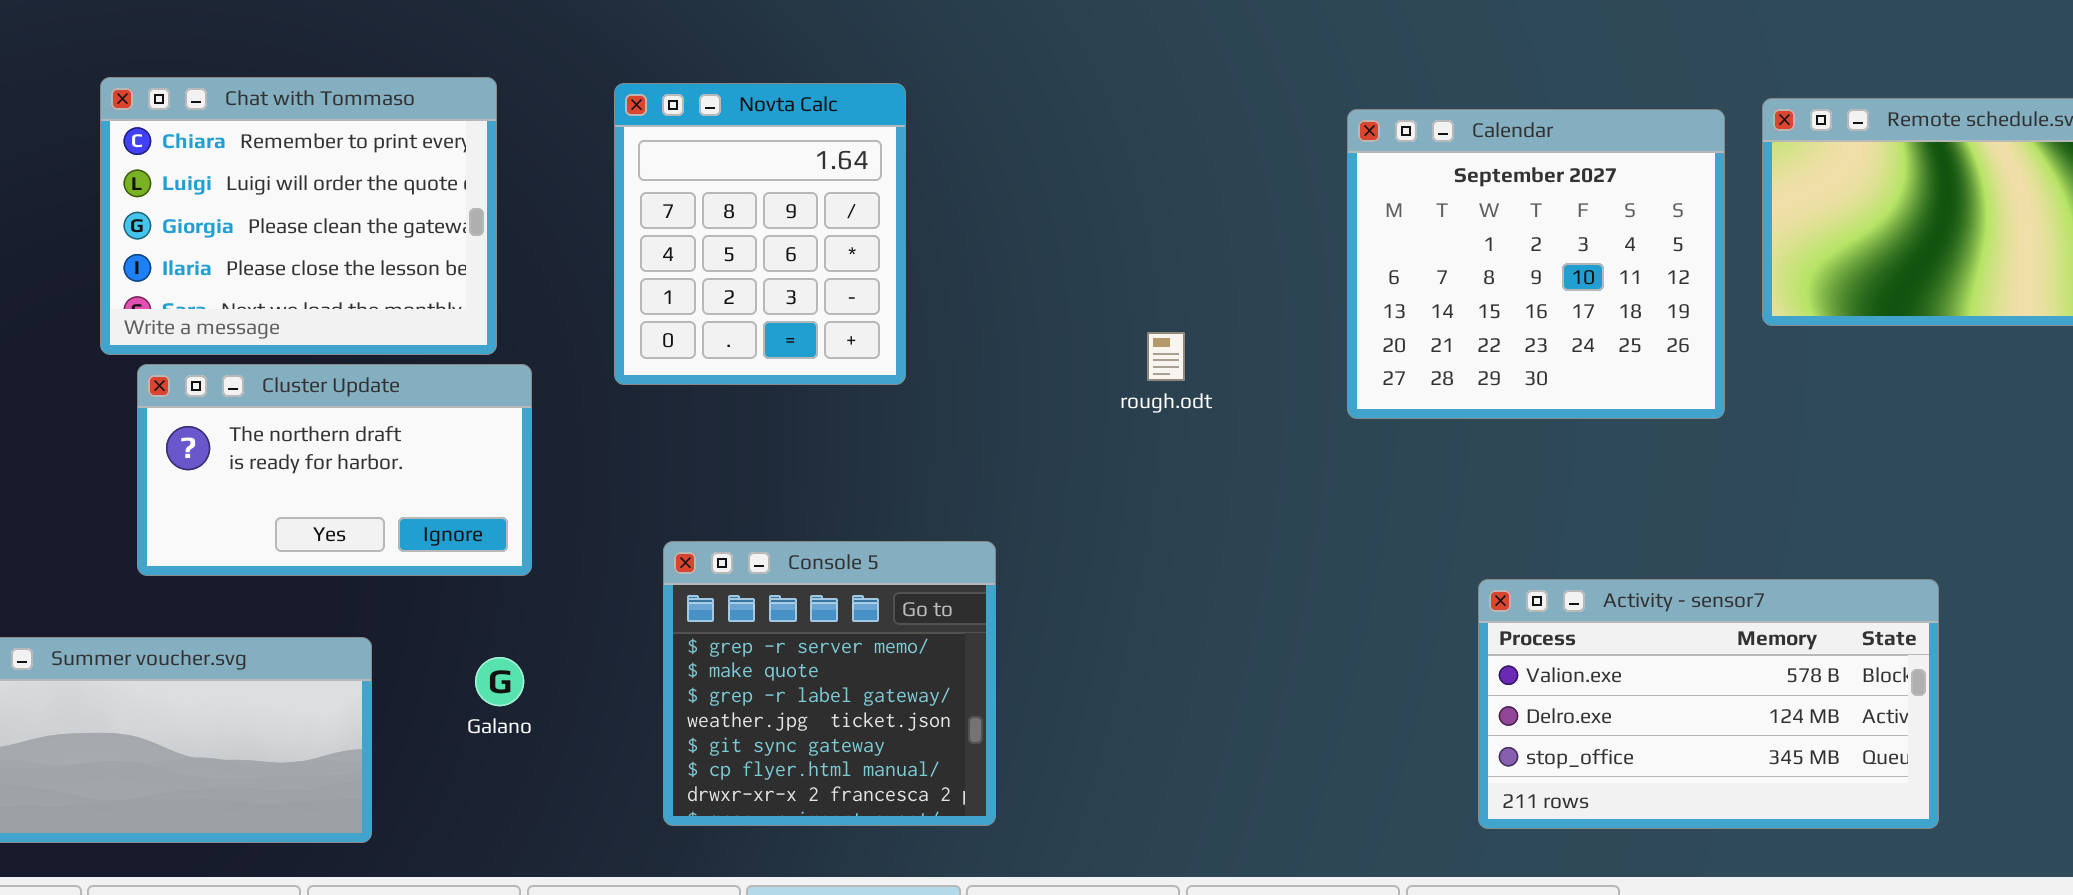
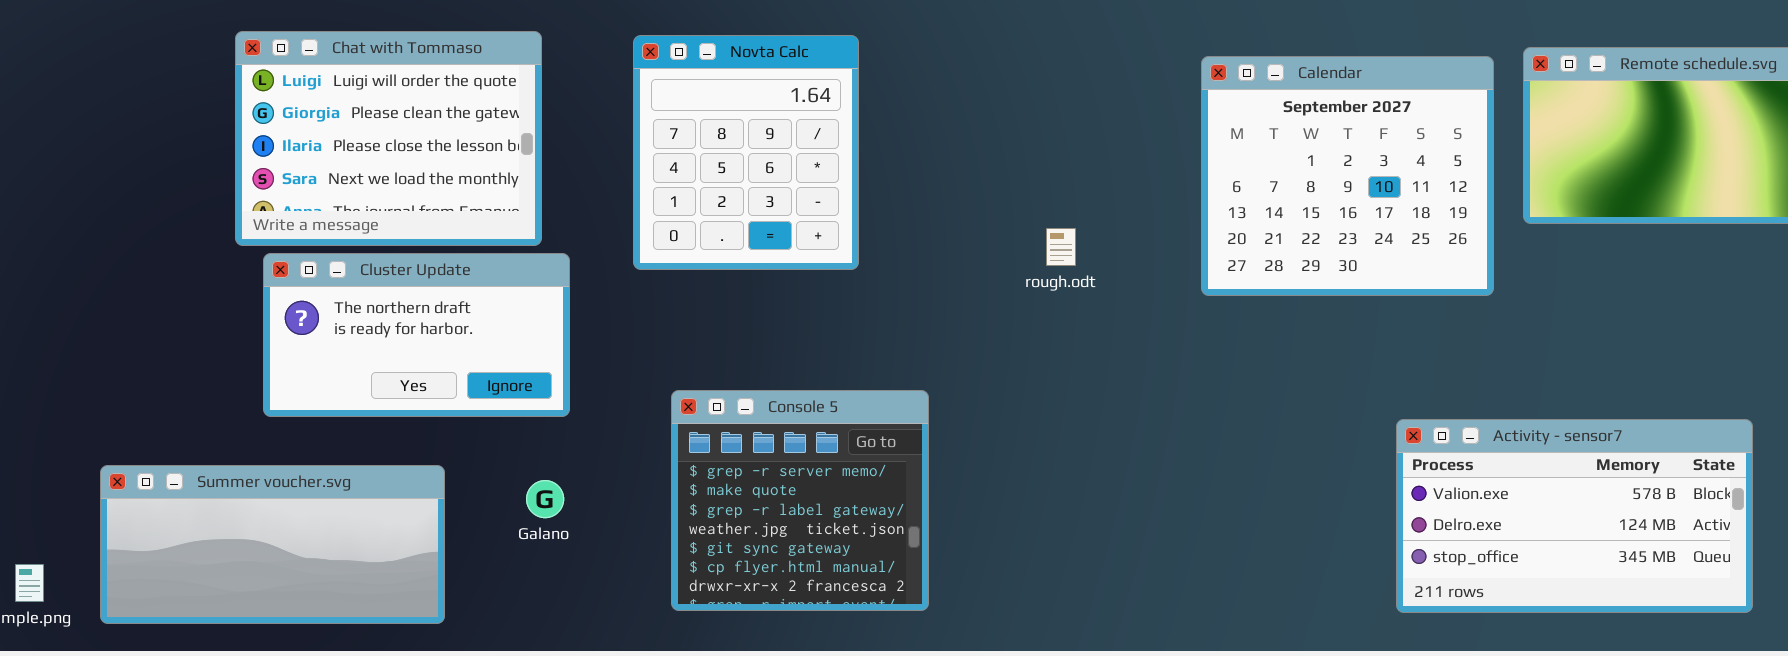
Chat with Tommaso: [100,77,497,355] -> [235,31,542,246], scrolled down 1 row
Activity - sensor7: [1478,579,1939,829] -> [1396,419,1753,613], moved

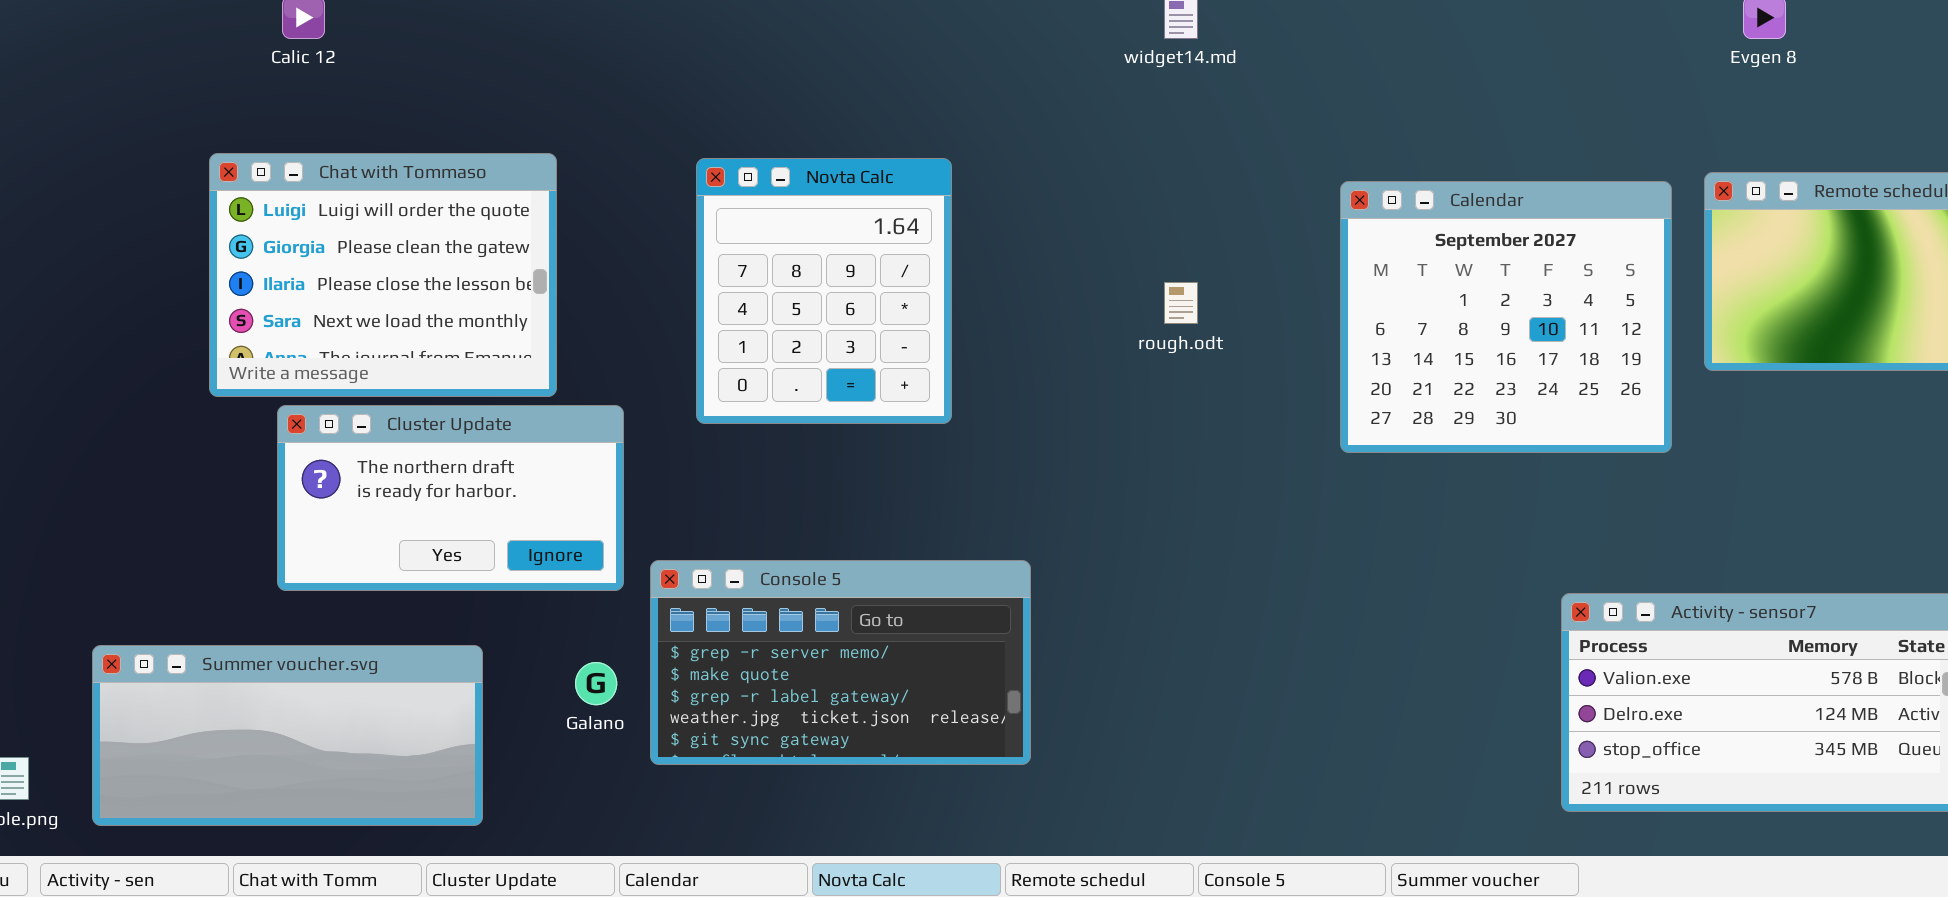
Chat with Tommaso: [235,31,542,246] -> [209,153,557,397], moved
rough.odt: [1046,228,1076,266] -> [1164,282,1198,324], moved
Console 5: [671,390,929,611] -> [650,560,1031,765], resized

